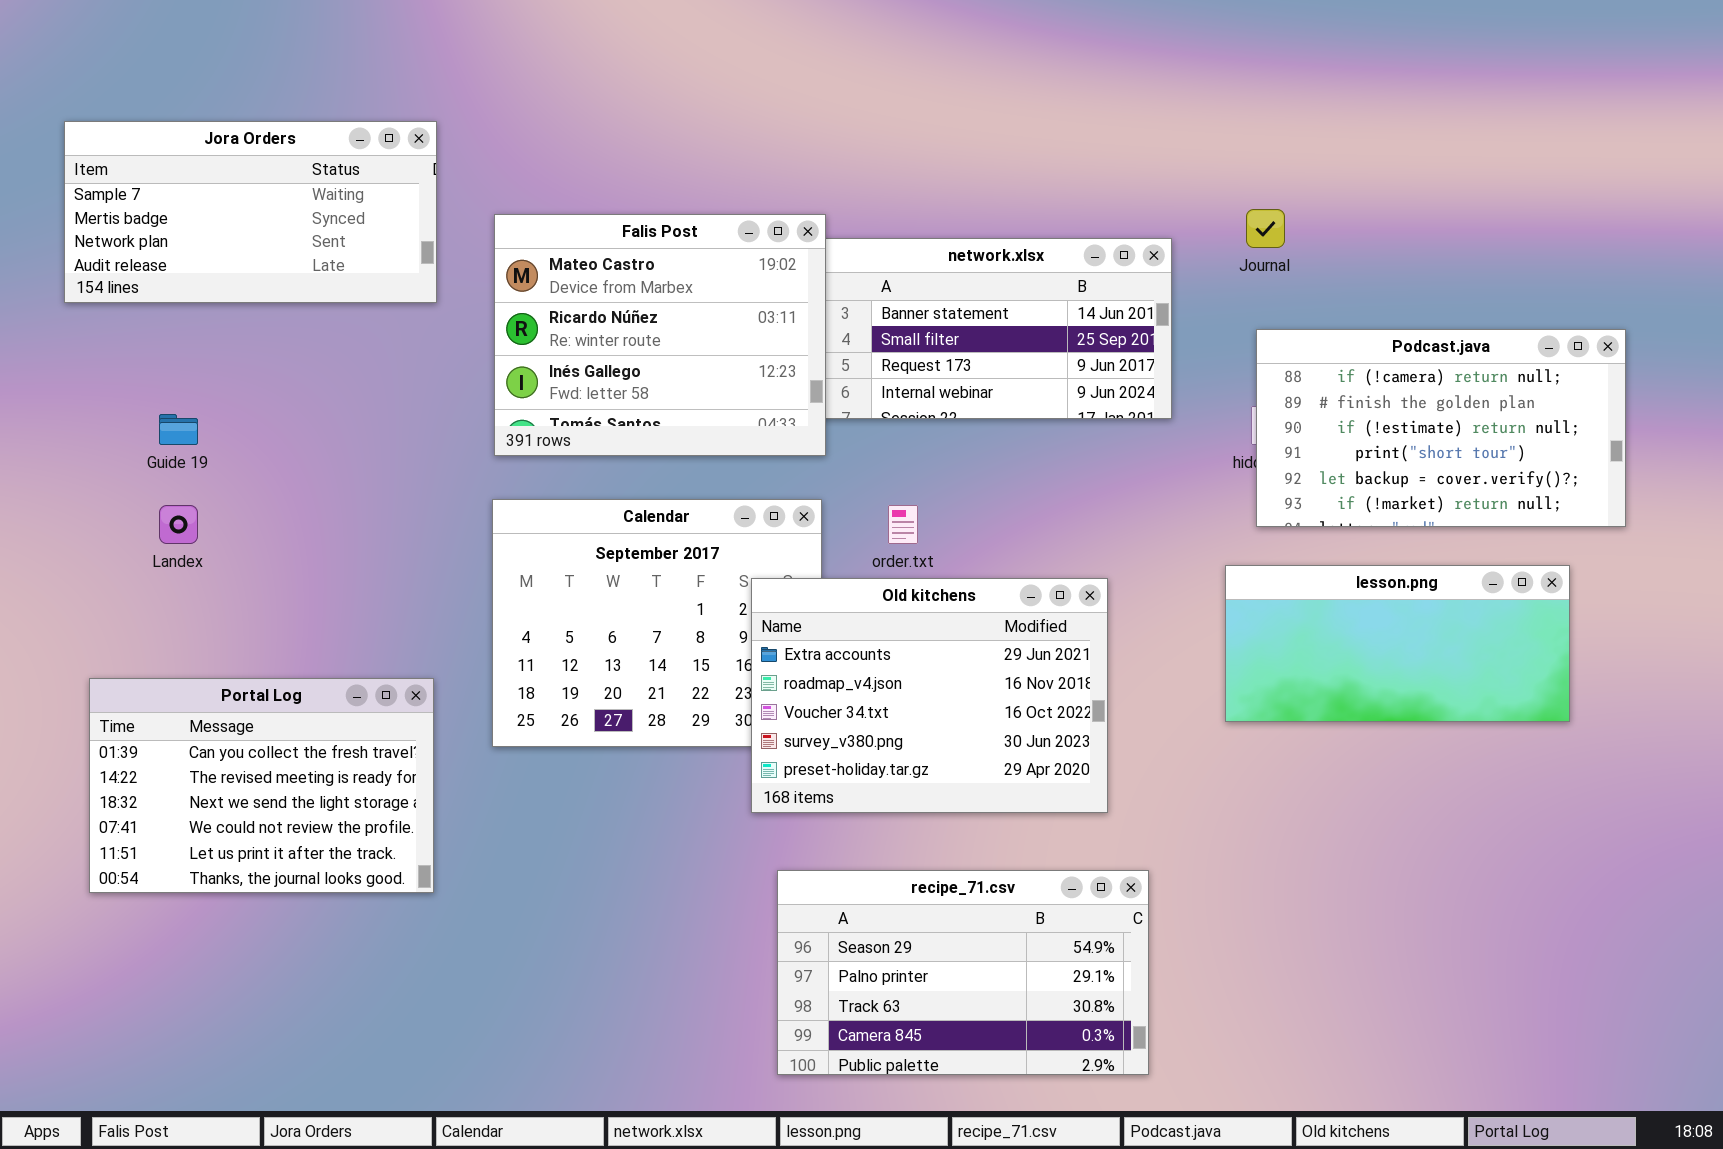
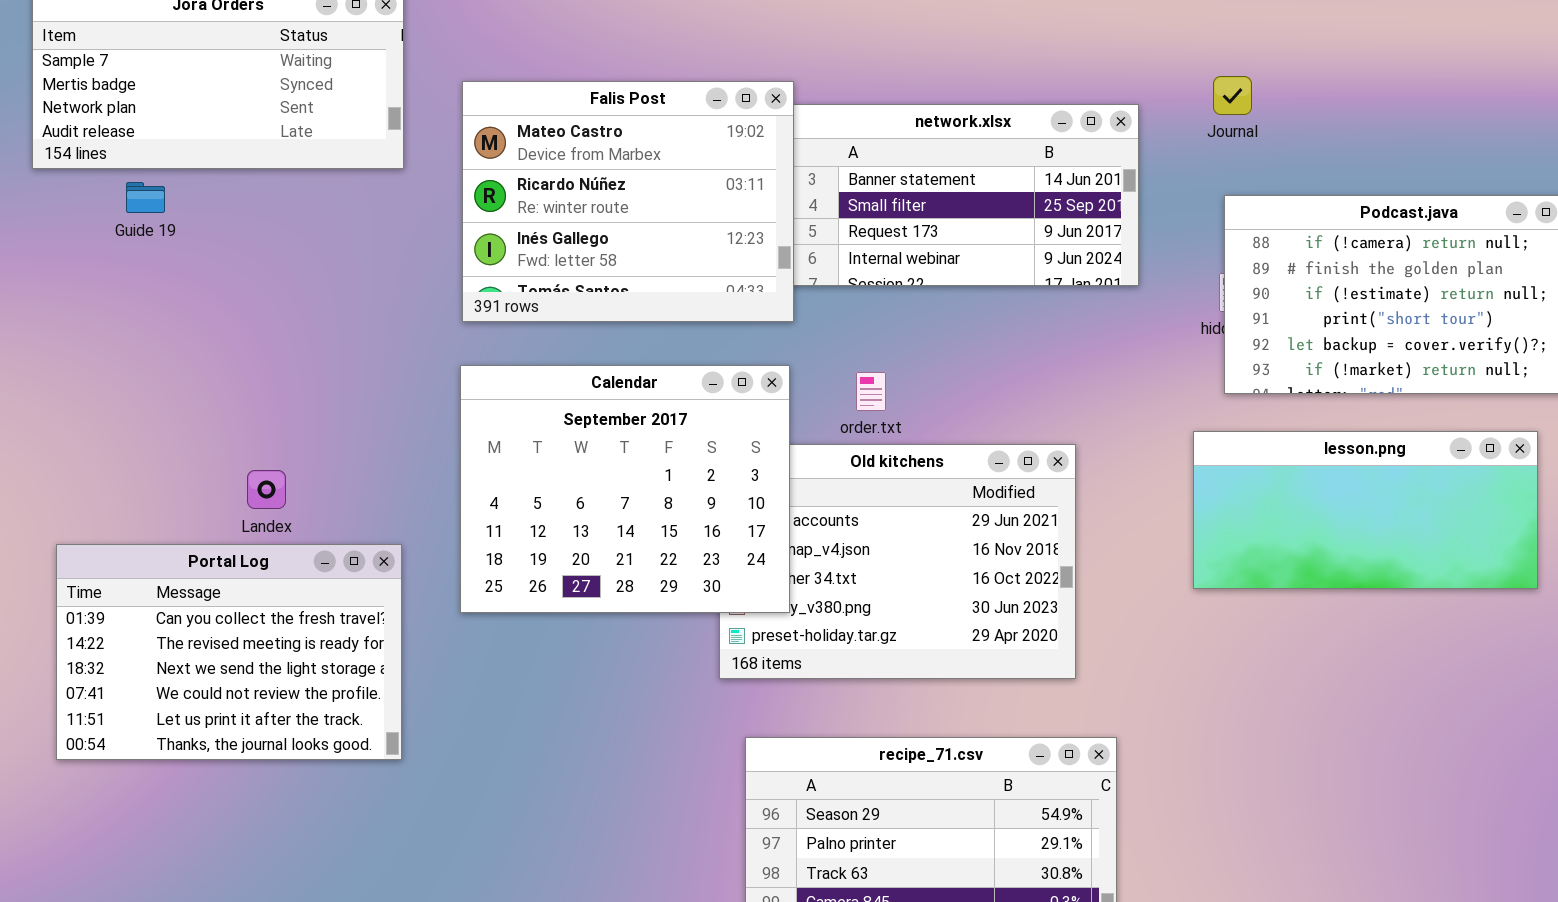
Guide 19: [159,414,198,445] -> [126,182,165,213], moved
Calendar: [492,499,822,747] -> [460,365,790,613], raised
Landex: [159,505,198,544] -> [247,470,286,509], moved

